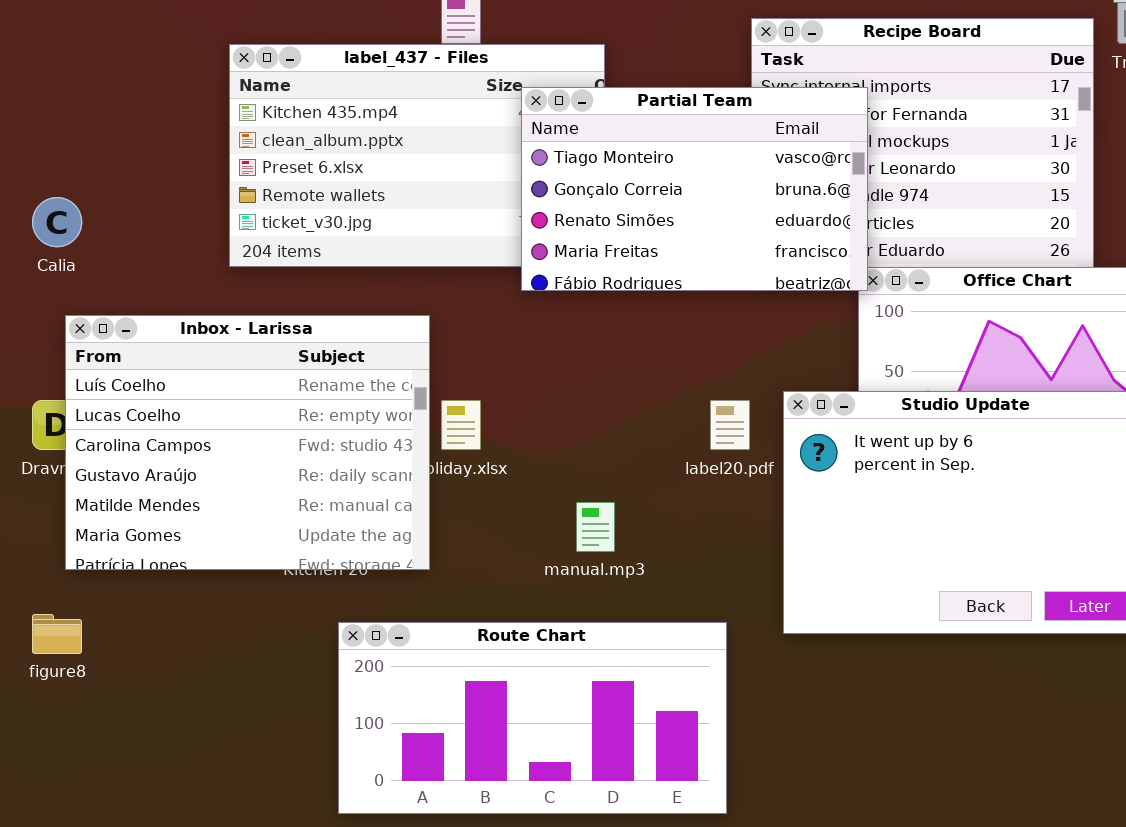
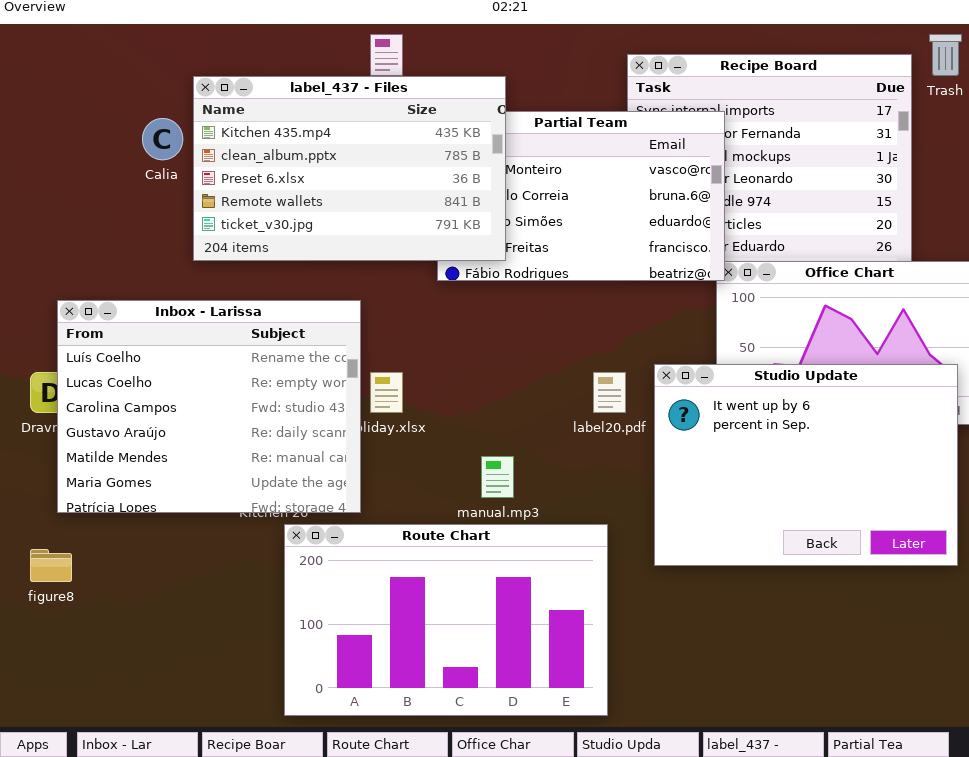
label_437 - Files: [229,44,605,267] -> [193,76,506,261], raised
Calia: [32,197,82,247] -> [142,118,183,160], moved
Route Chart: [338,622,727,814] -> [284,524,608,716], resized

